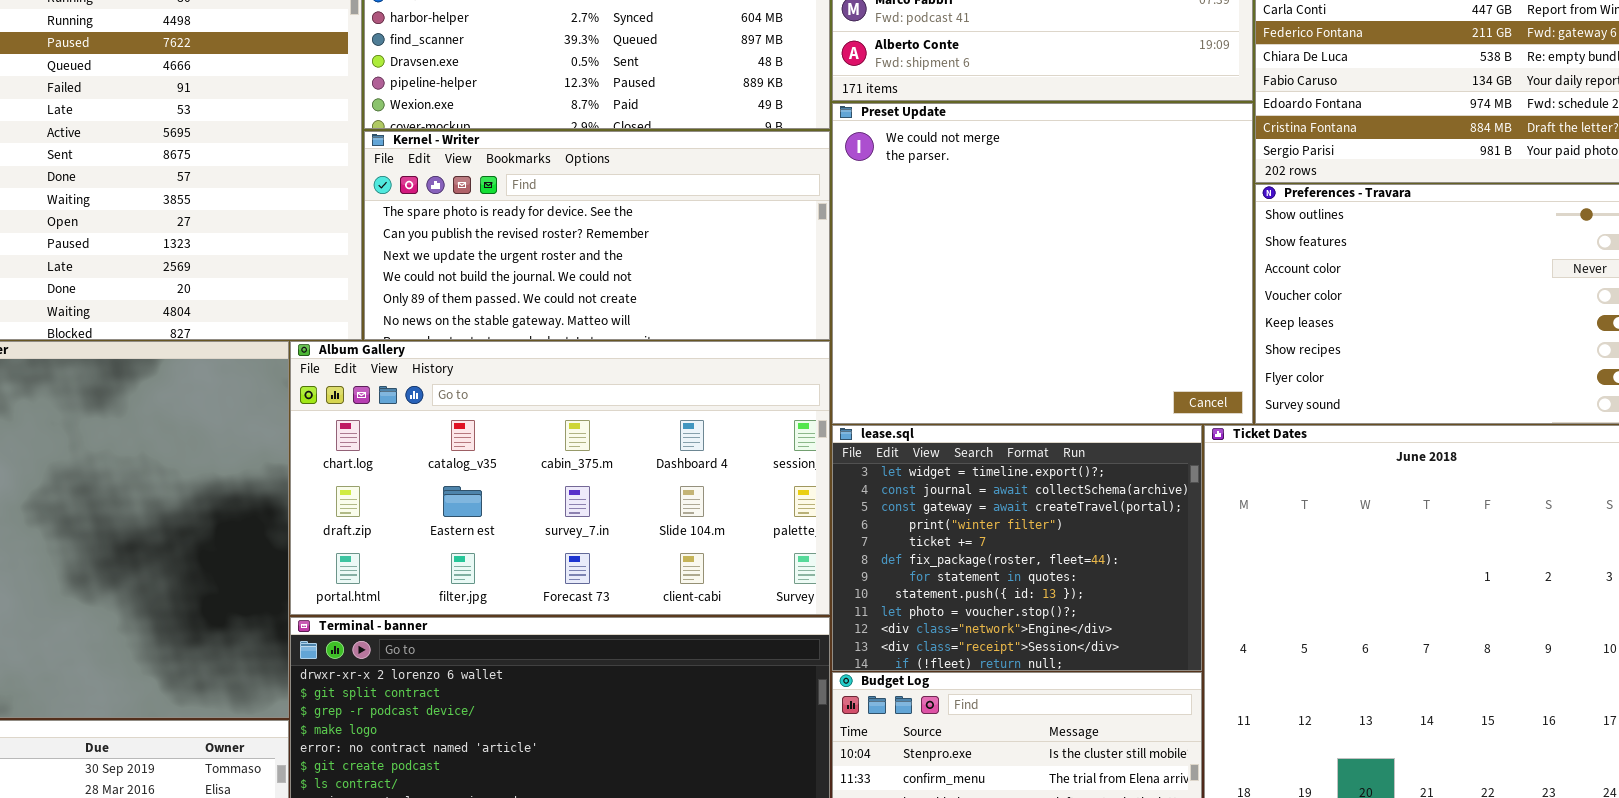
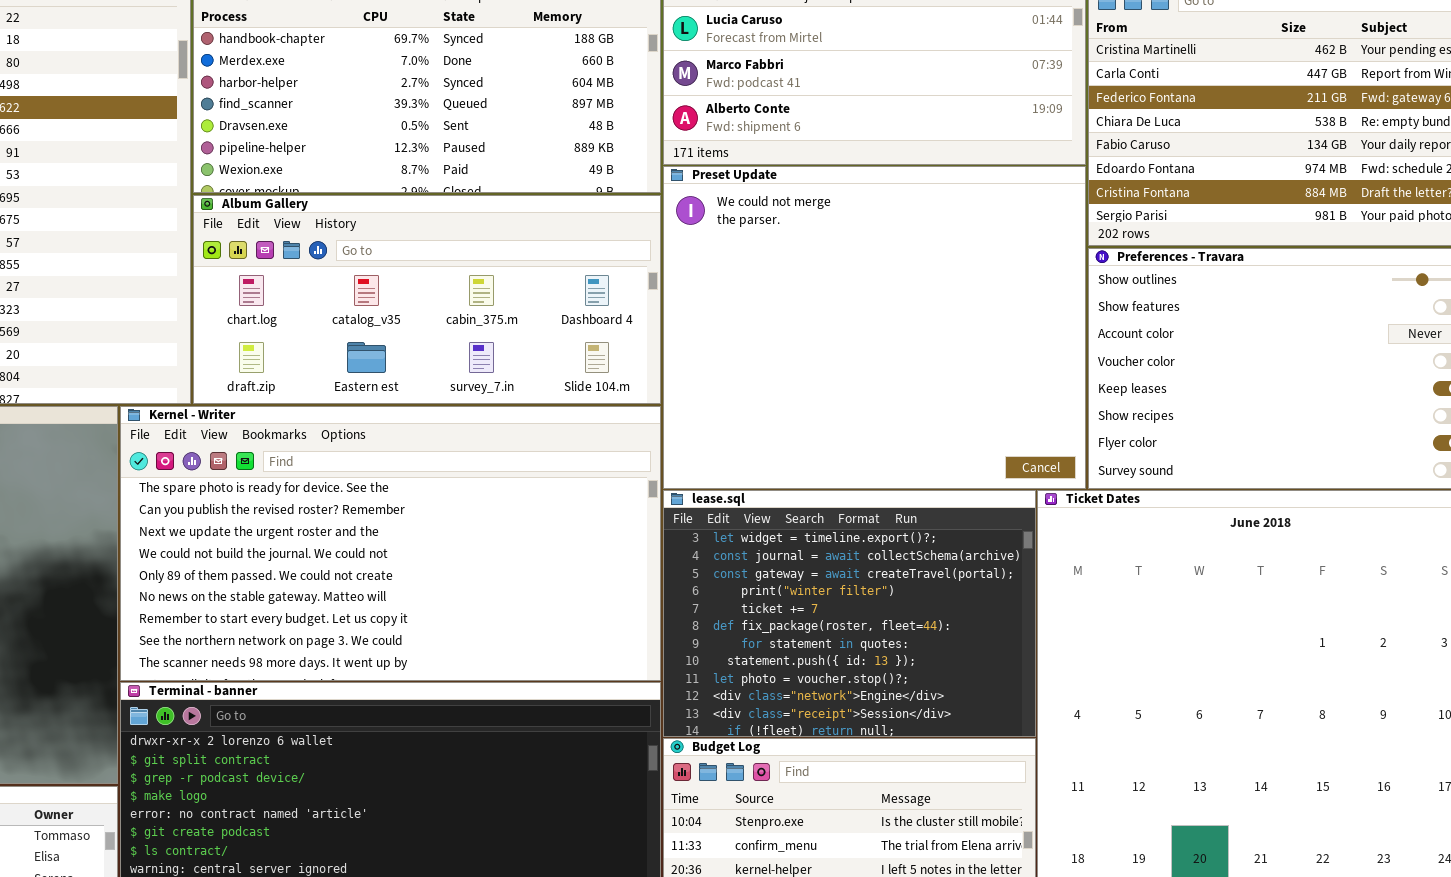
Kernel - Writer: [364,131,830,340] -> [120,406,661,681], moved, resized
Album Gallery: [290,341,830,615] -> [193,195,661,404], moved, resized

